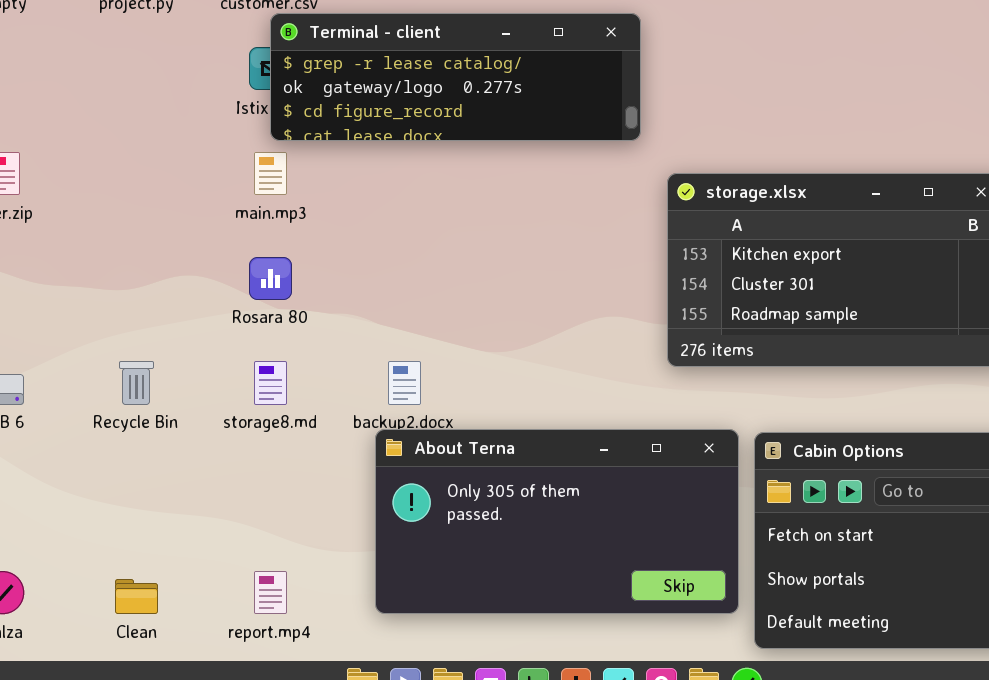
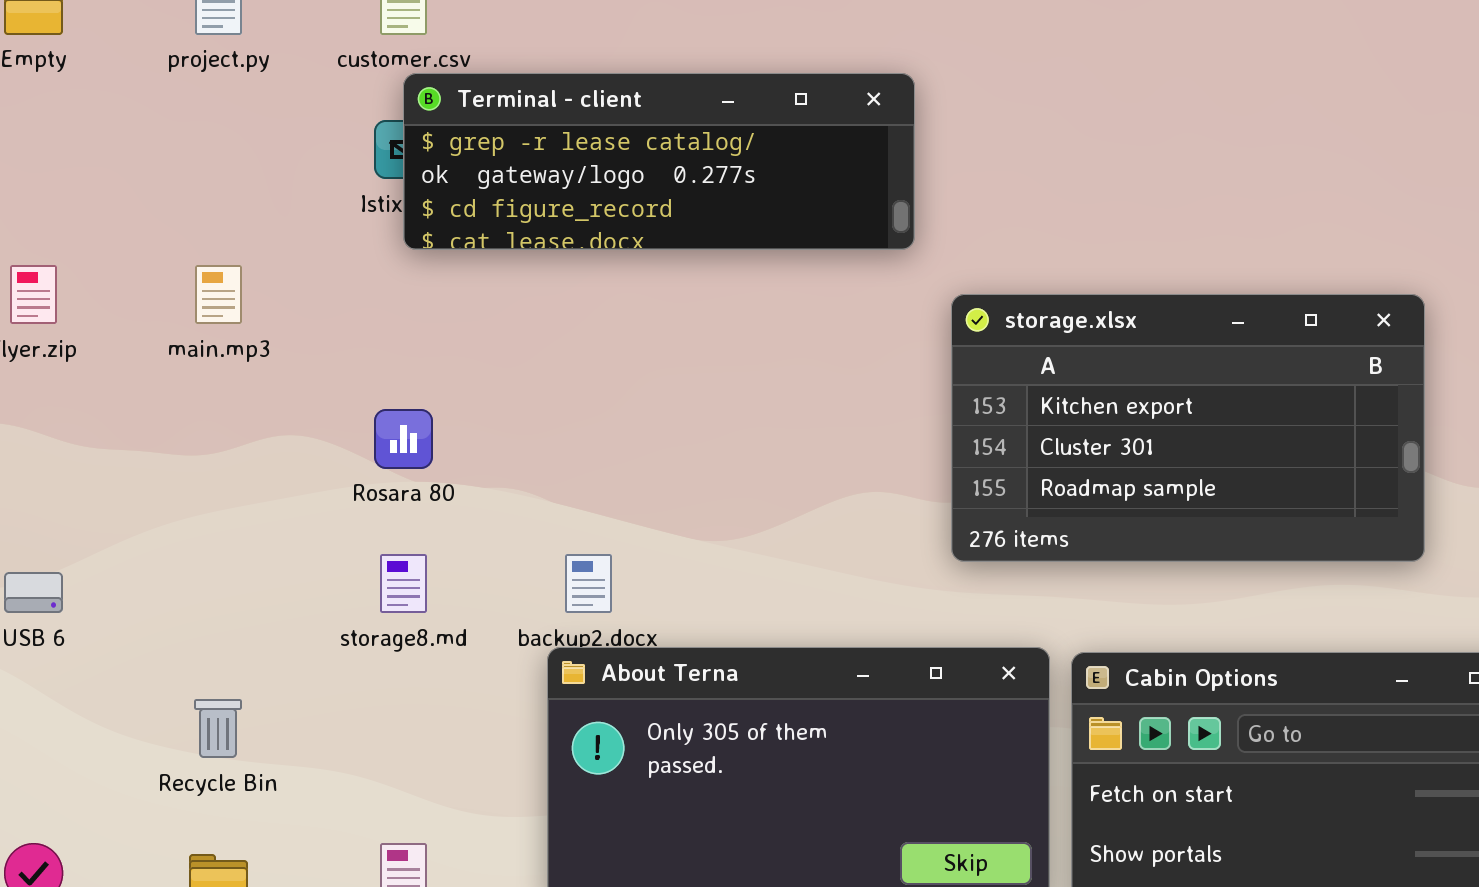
main.mp3: [254,152,287,195] -> [195,265,242,324], moved
Recycle Bin: [119,361,154,405] -> [194,699,242,758], moved

